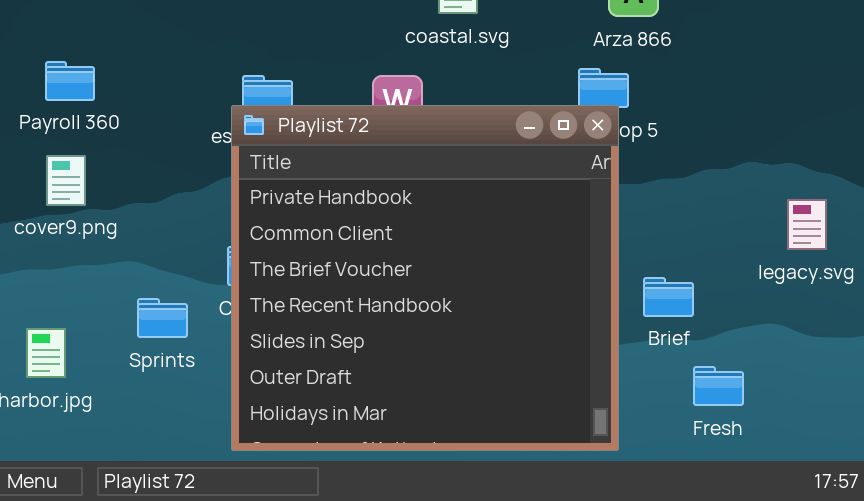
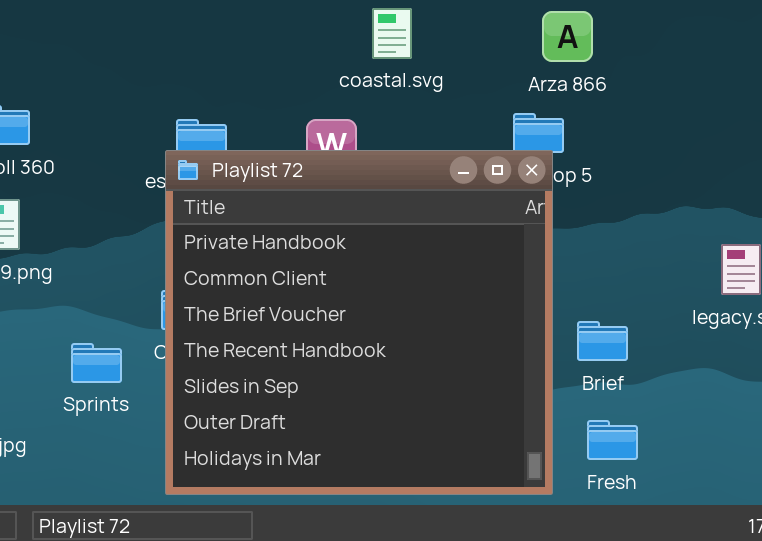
Fresh: [693,366,744,406] -> [587,420,638,460], moved

